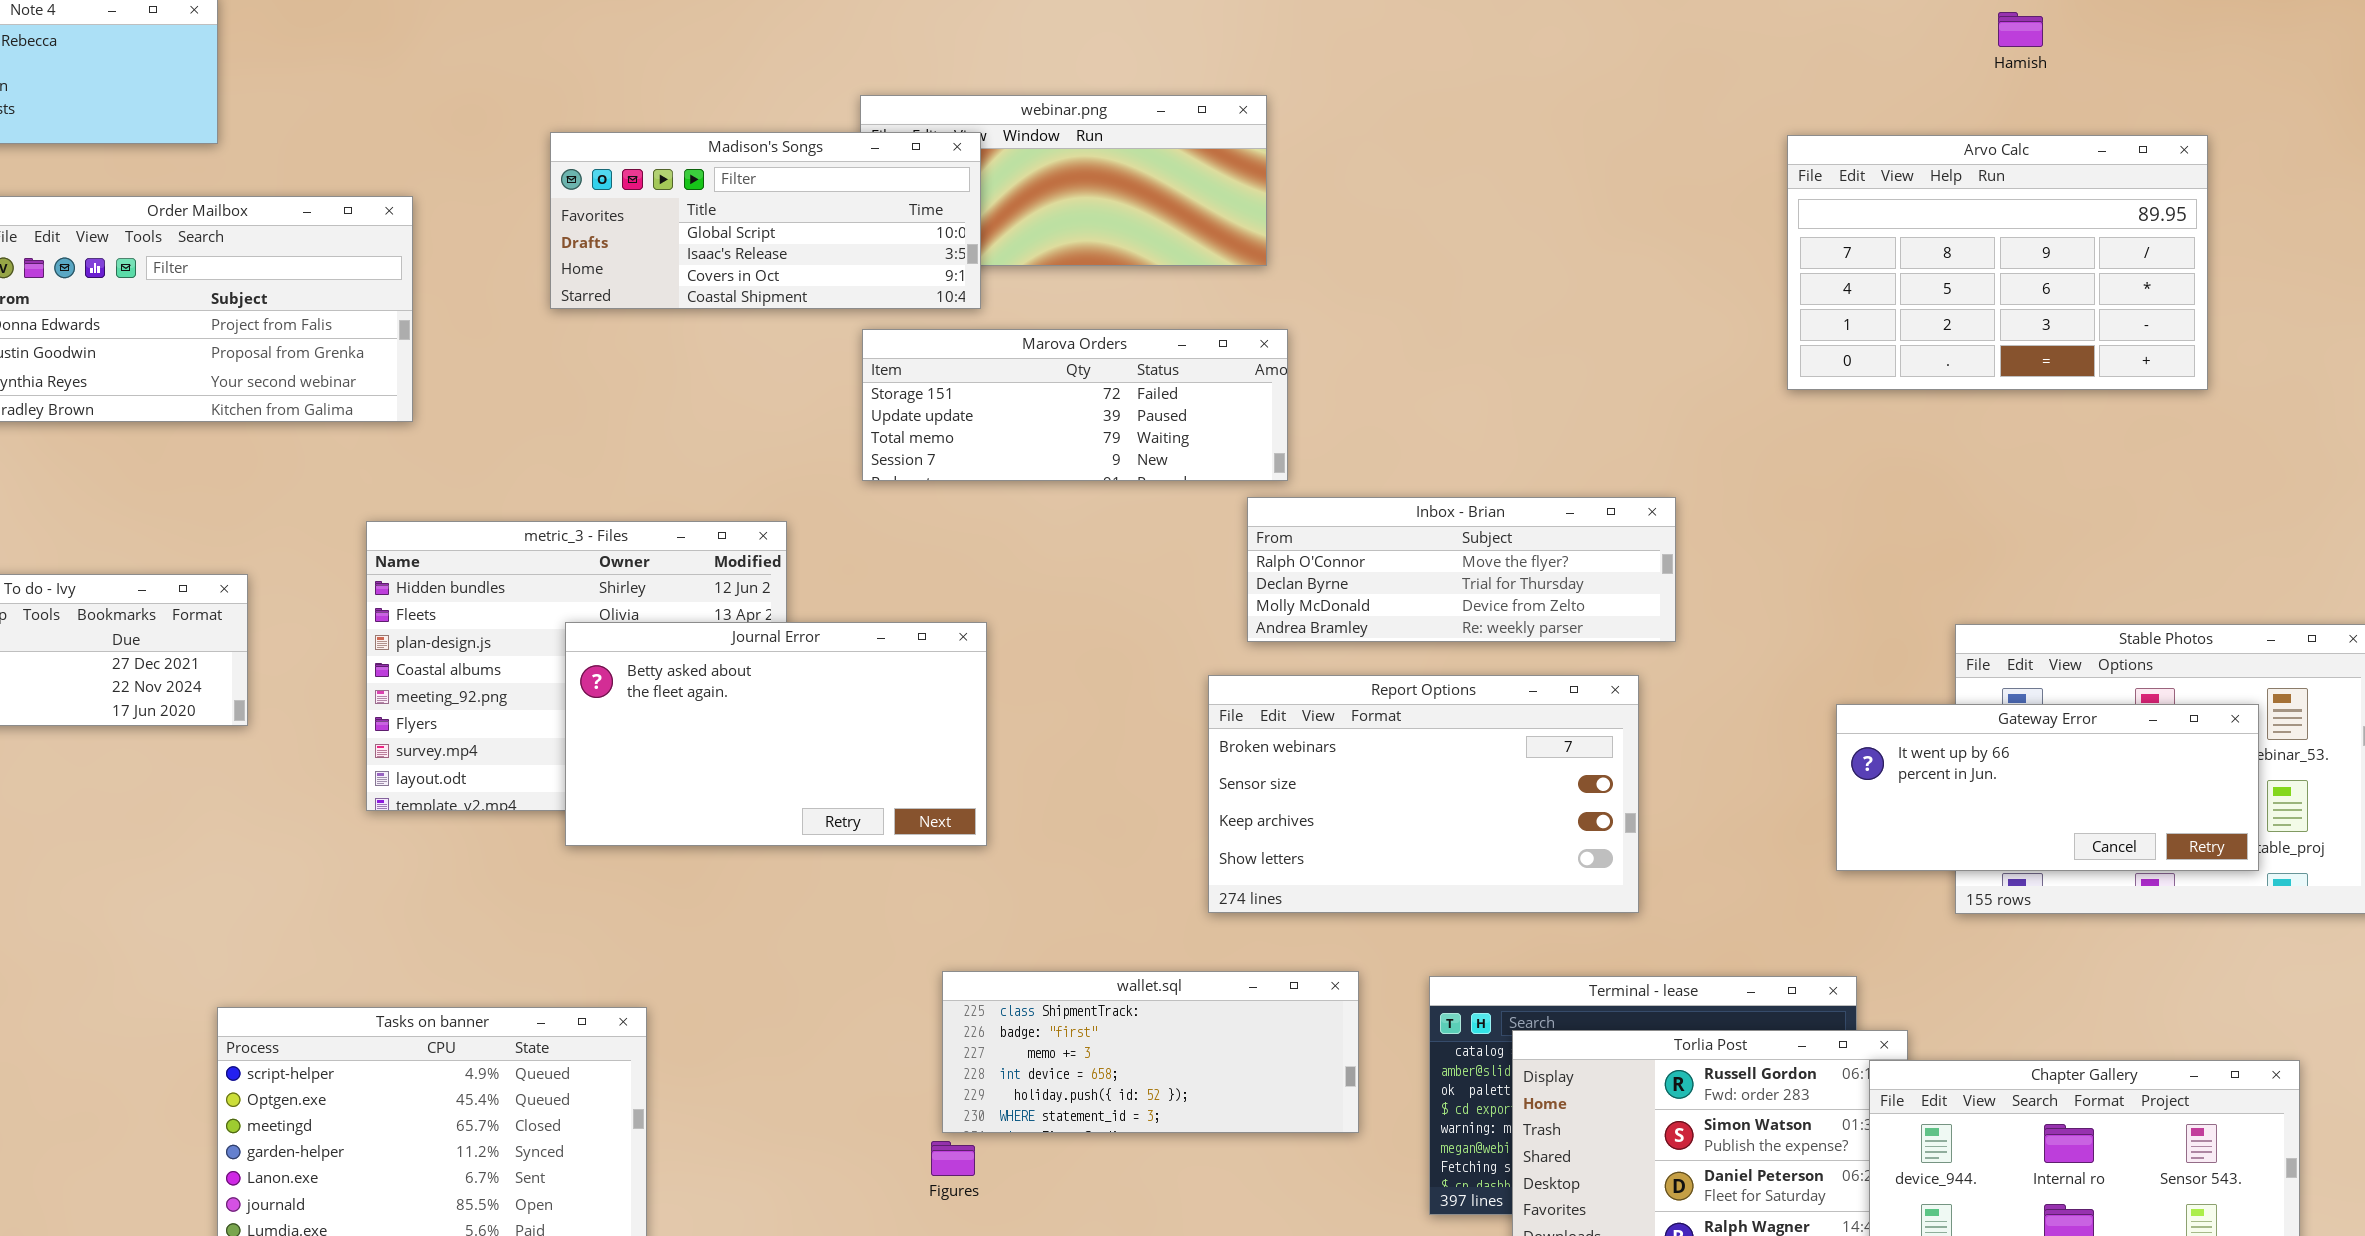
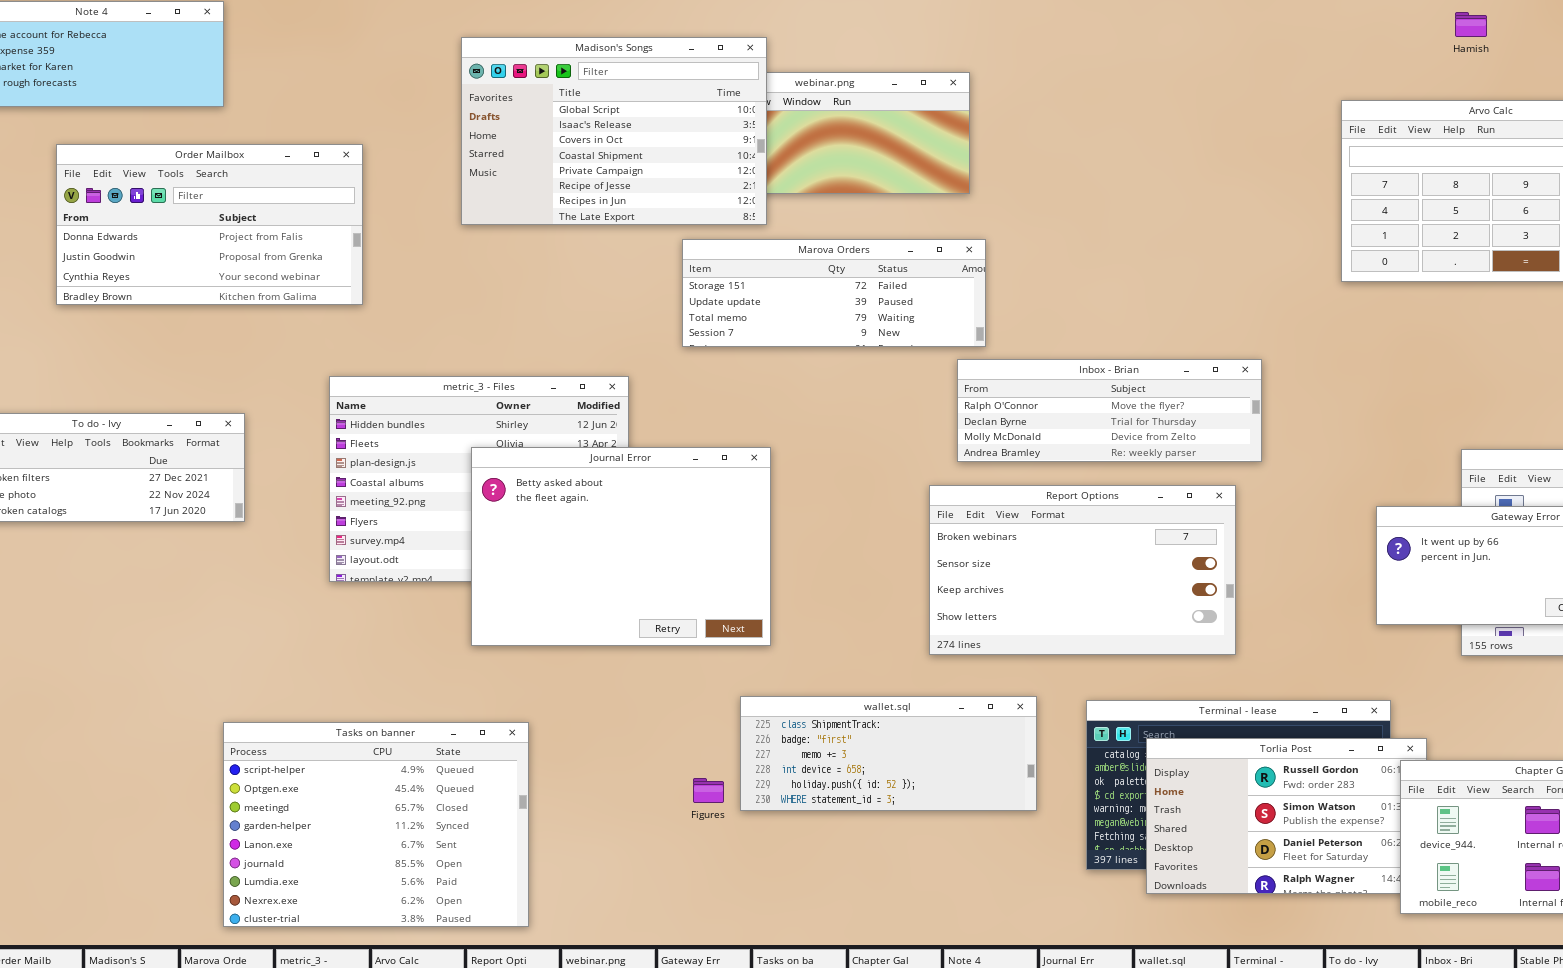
Hamish: [1998,12,2043,47] -> [1455,12,1487,37], moved
Madison's Songs: [550,132,981,309] -> [461,37,767,225], resized
Journal Error: [565,622,987,846] -> [471,447,771,646], resized
Figures: [931,1141,975,1176] -> [693,778,724,803], moved

